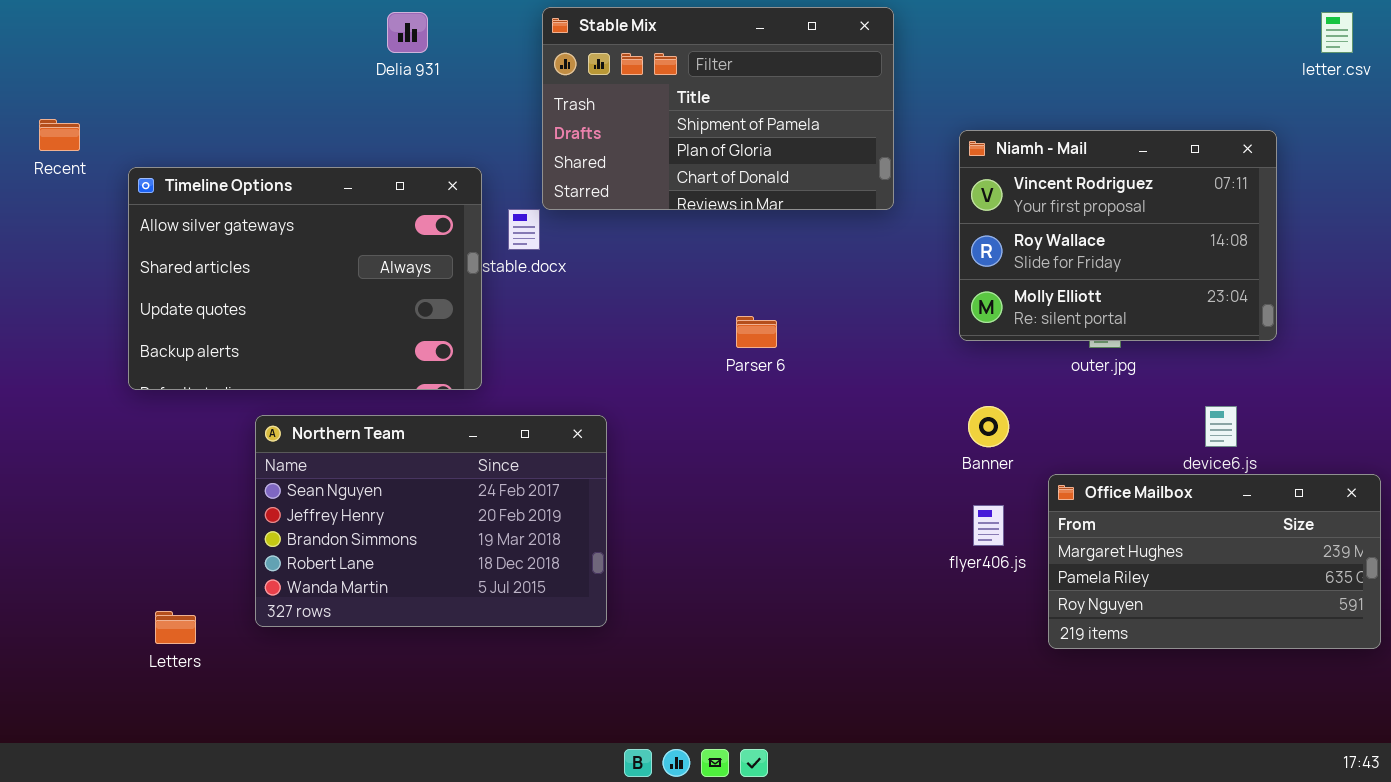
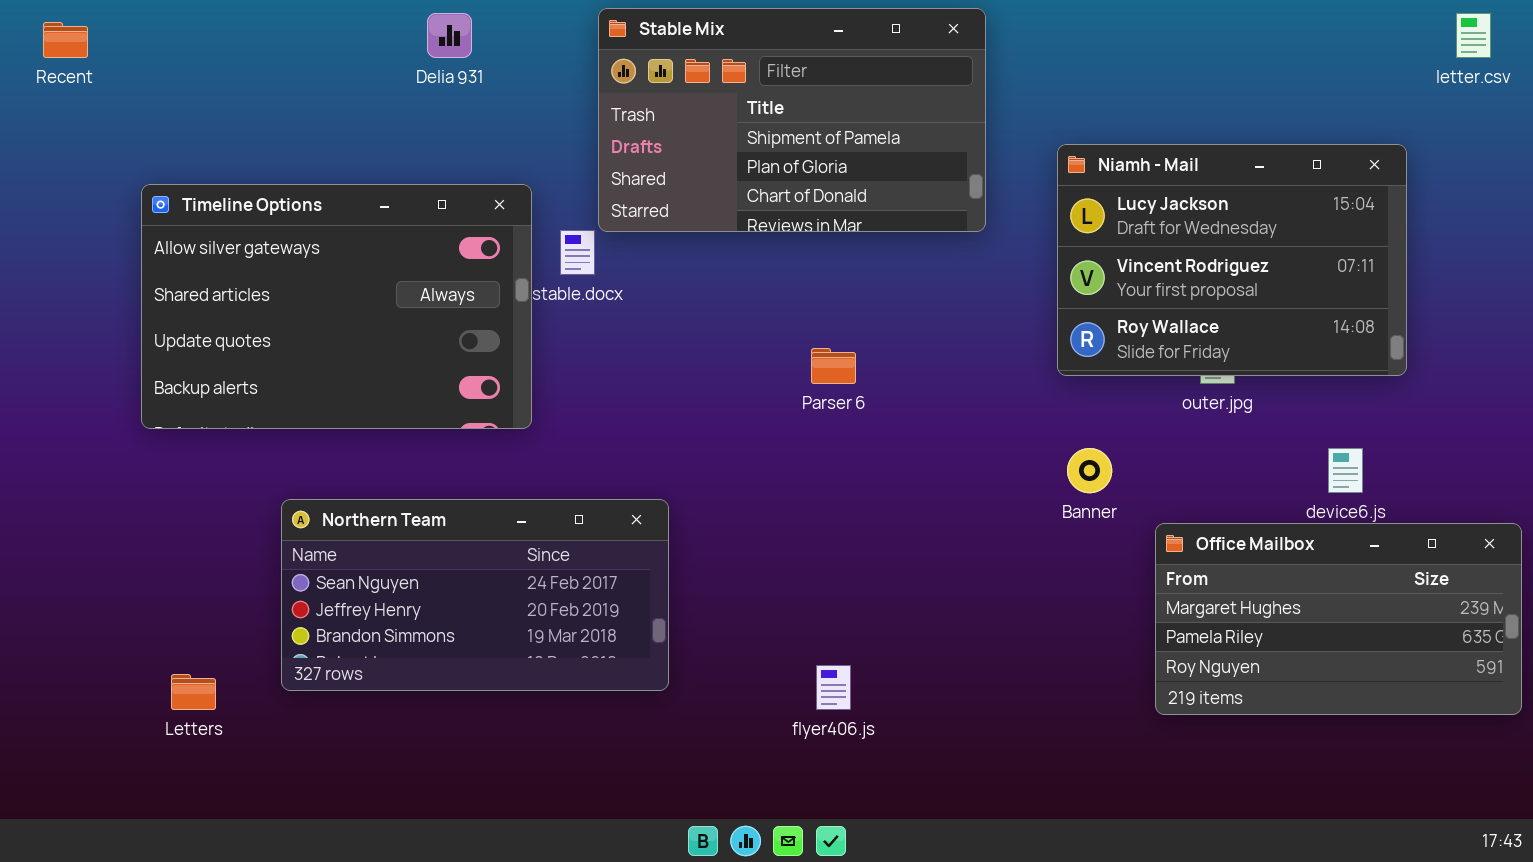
Recent: [39,119,80,151] -> [43,22,88,58], moved
Niamh - Mail: [959,130,1277,341] -> [1057,144,1407,376], scrolled up 1 row
Northern Team: [255,415,607,627] -> [281,499,669,691], resized
flyer406.js: [973,505,1004,546] -> [816,665,851,710], moved

